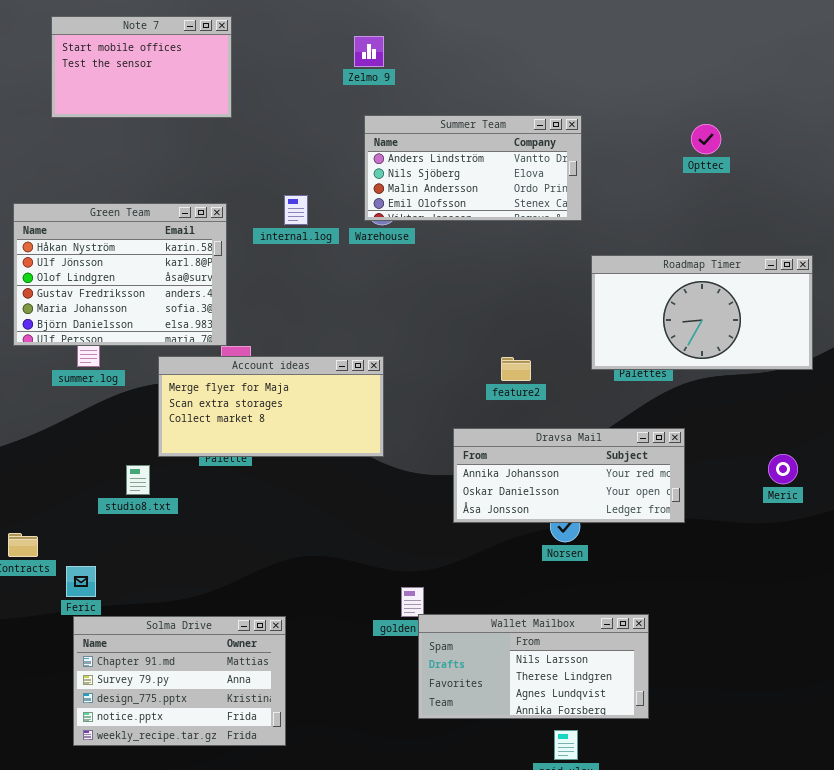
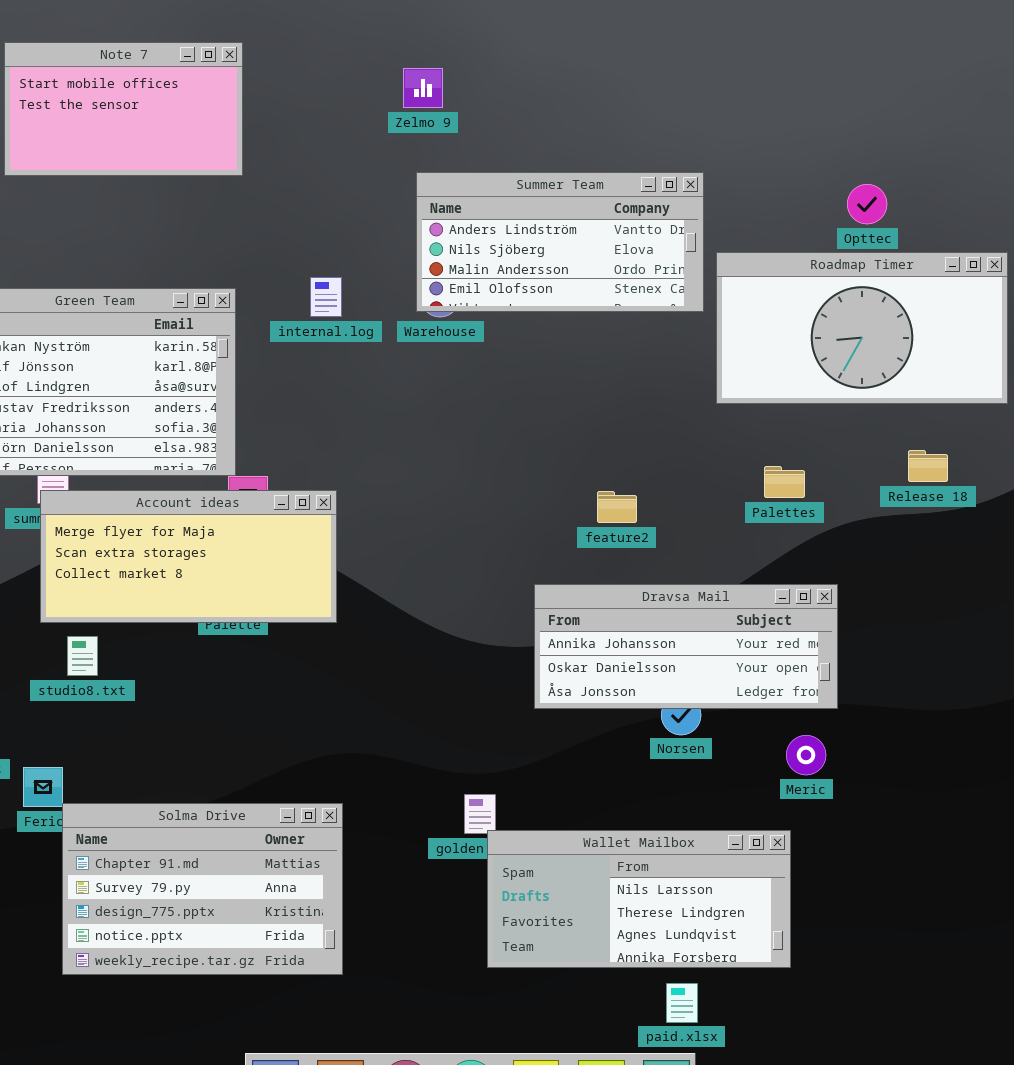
Roadmap Timer: [591,255,813,370] -> [716,252,1008,404], moved
Account ideas: [158,356,384,457] -> [40,490,337,623], moved
Meric: [768,454,798,484] -> [786,735,826,775], moved
studio8.txt: [126,465,150,495] -> [67,636,98,676], moved
Solma Drive: [73,616,286,746] -> [62,803,343,975], moved

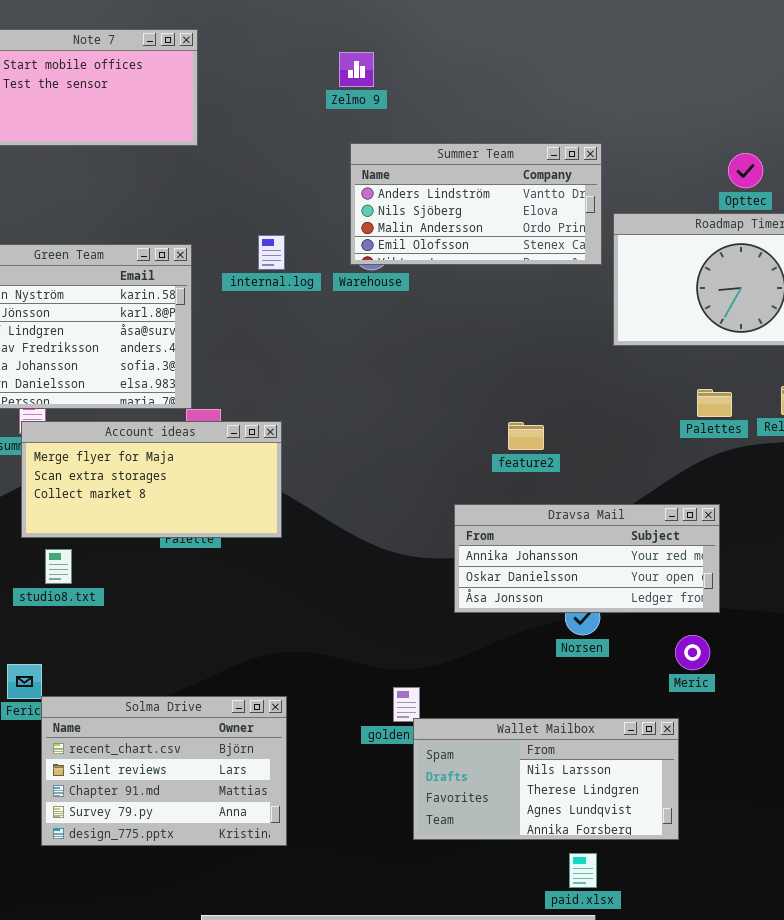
Palettes: [764,466,805,498] -> [697,389,732,417], moved
Solma Drive: [62,803,343,975] -> [41,696,287,846], scrolled up 2 rows

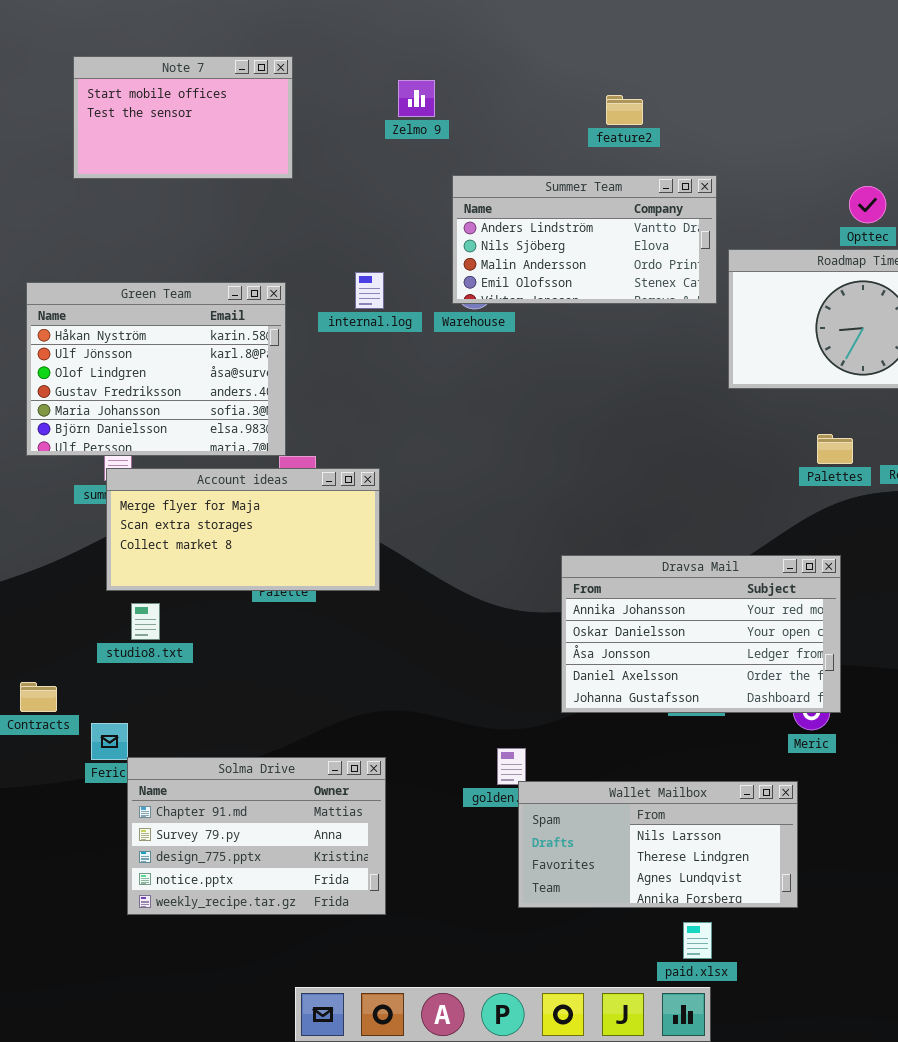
Zelmo 9: [339,52,374,87] -> [398,80,435,117], moved
feature2: [508,422,544,450] -> [606,95,643,125], moved
Dravsa Mail: [454,504,720,613] -> [561,555,841,713], resized
Solma Drive: [41,696,287,846] -> [127,757,386,915], scrolled down 2 rows

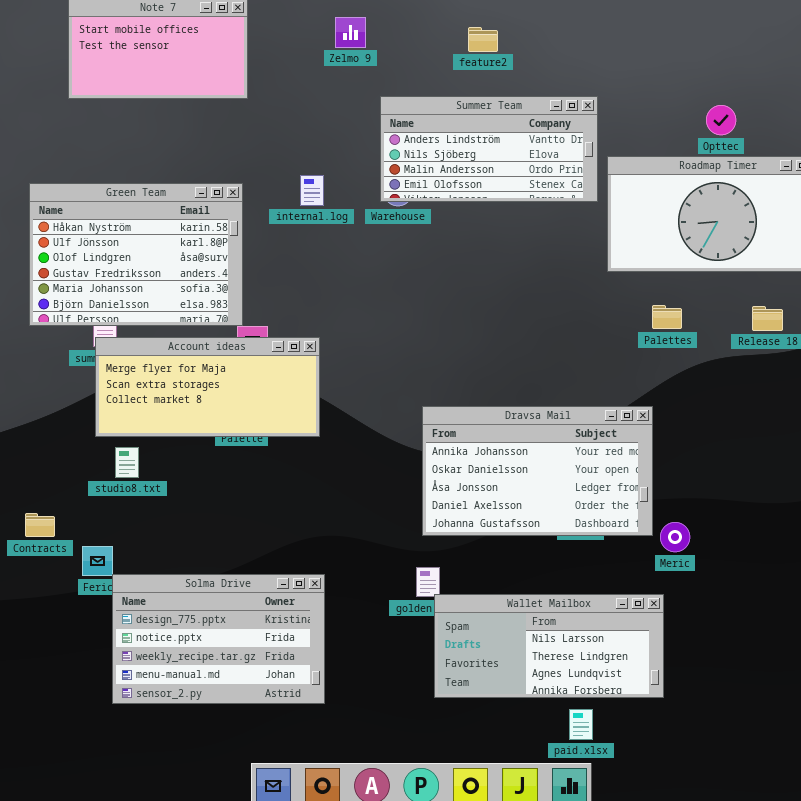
feature2: [606,95,643,125] -> [468,27,498,52], moved
Palettes: [817,434,853,464] -> [652,305,682,329], moved
Dravsa Mail: [561,555,841,713] -> [422,406,653,536], moved
Solma Drive: [127,757,386,915] -> [112,574,325,704], scrolled down 2 rows

